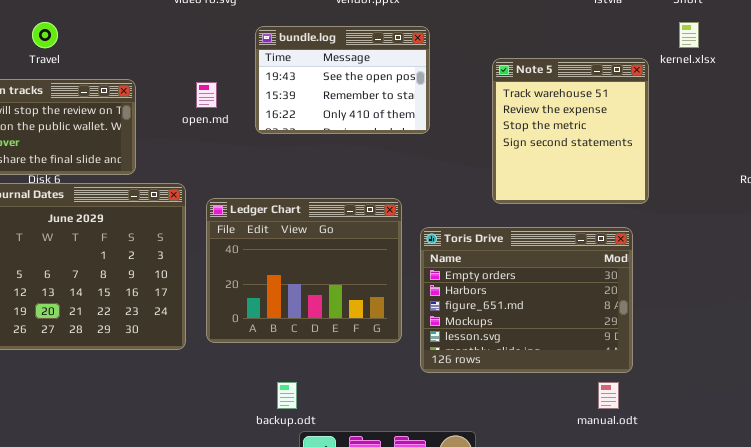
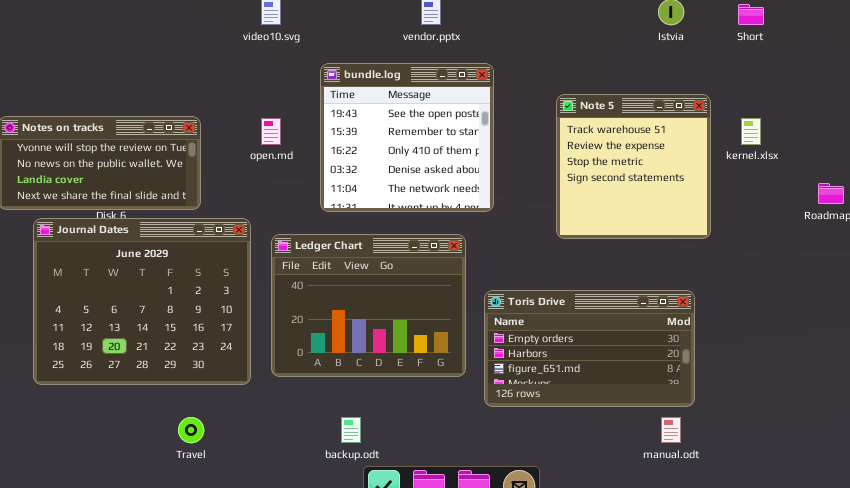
Travel: [32,22,58,48] -> [178,417,204,443], moved
kernel.xlsx: [679,22,699,48] -> [741,118,761,145], moved
bundle.log: [255,26,430,134] -> [320,63,494,212], resized
Toris Drive: [420,227,633,373] -> [484,290,695,407], resized

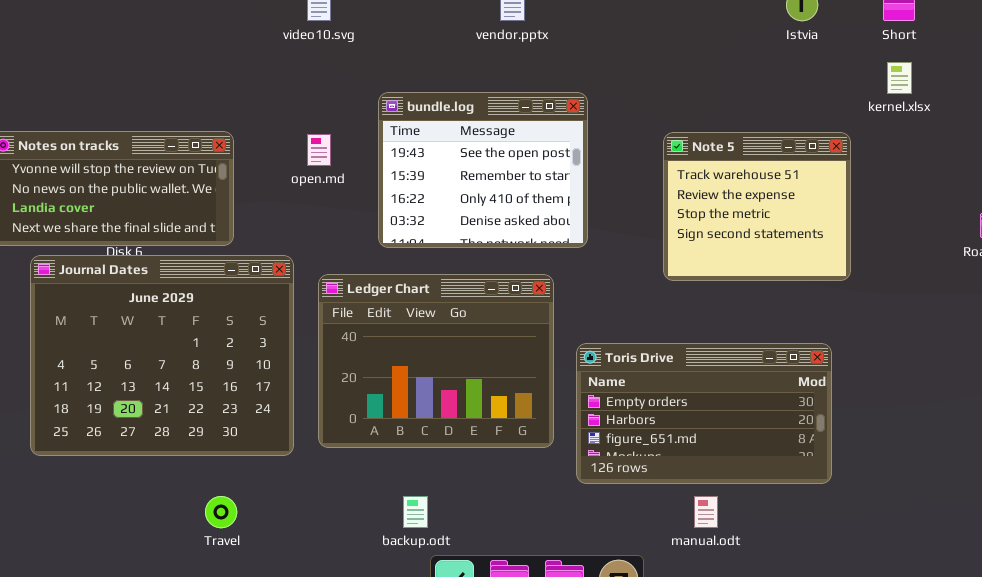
bundle.log: [320,63,494,212] -> [378,92,588,248], resized
Note 5: [556,94,711,239] -> [663,132,851,281], resized
kernel.xlsx: [741,118,761,145] -> [887,62,912,94], moved
manual.odt: [661,417,681,443] -> [694,496,718,528], moved

